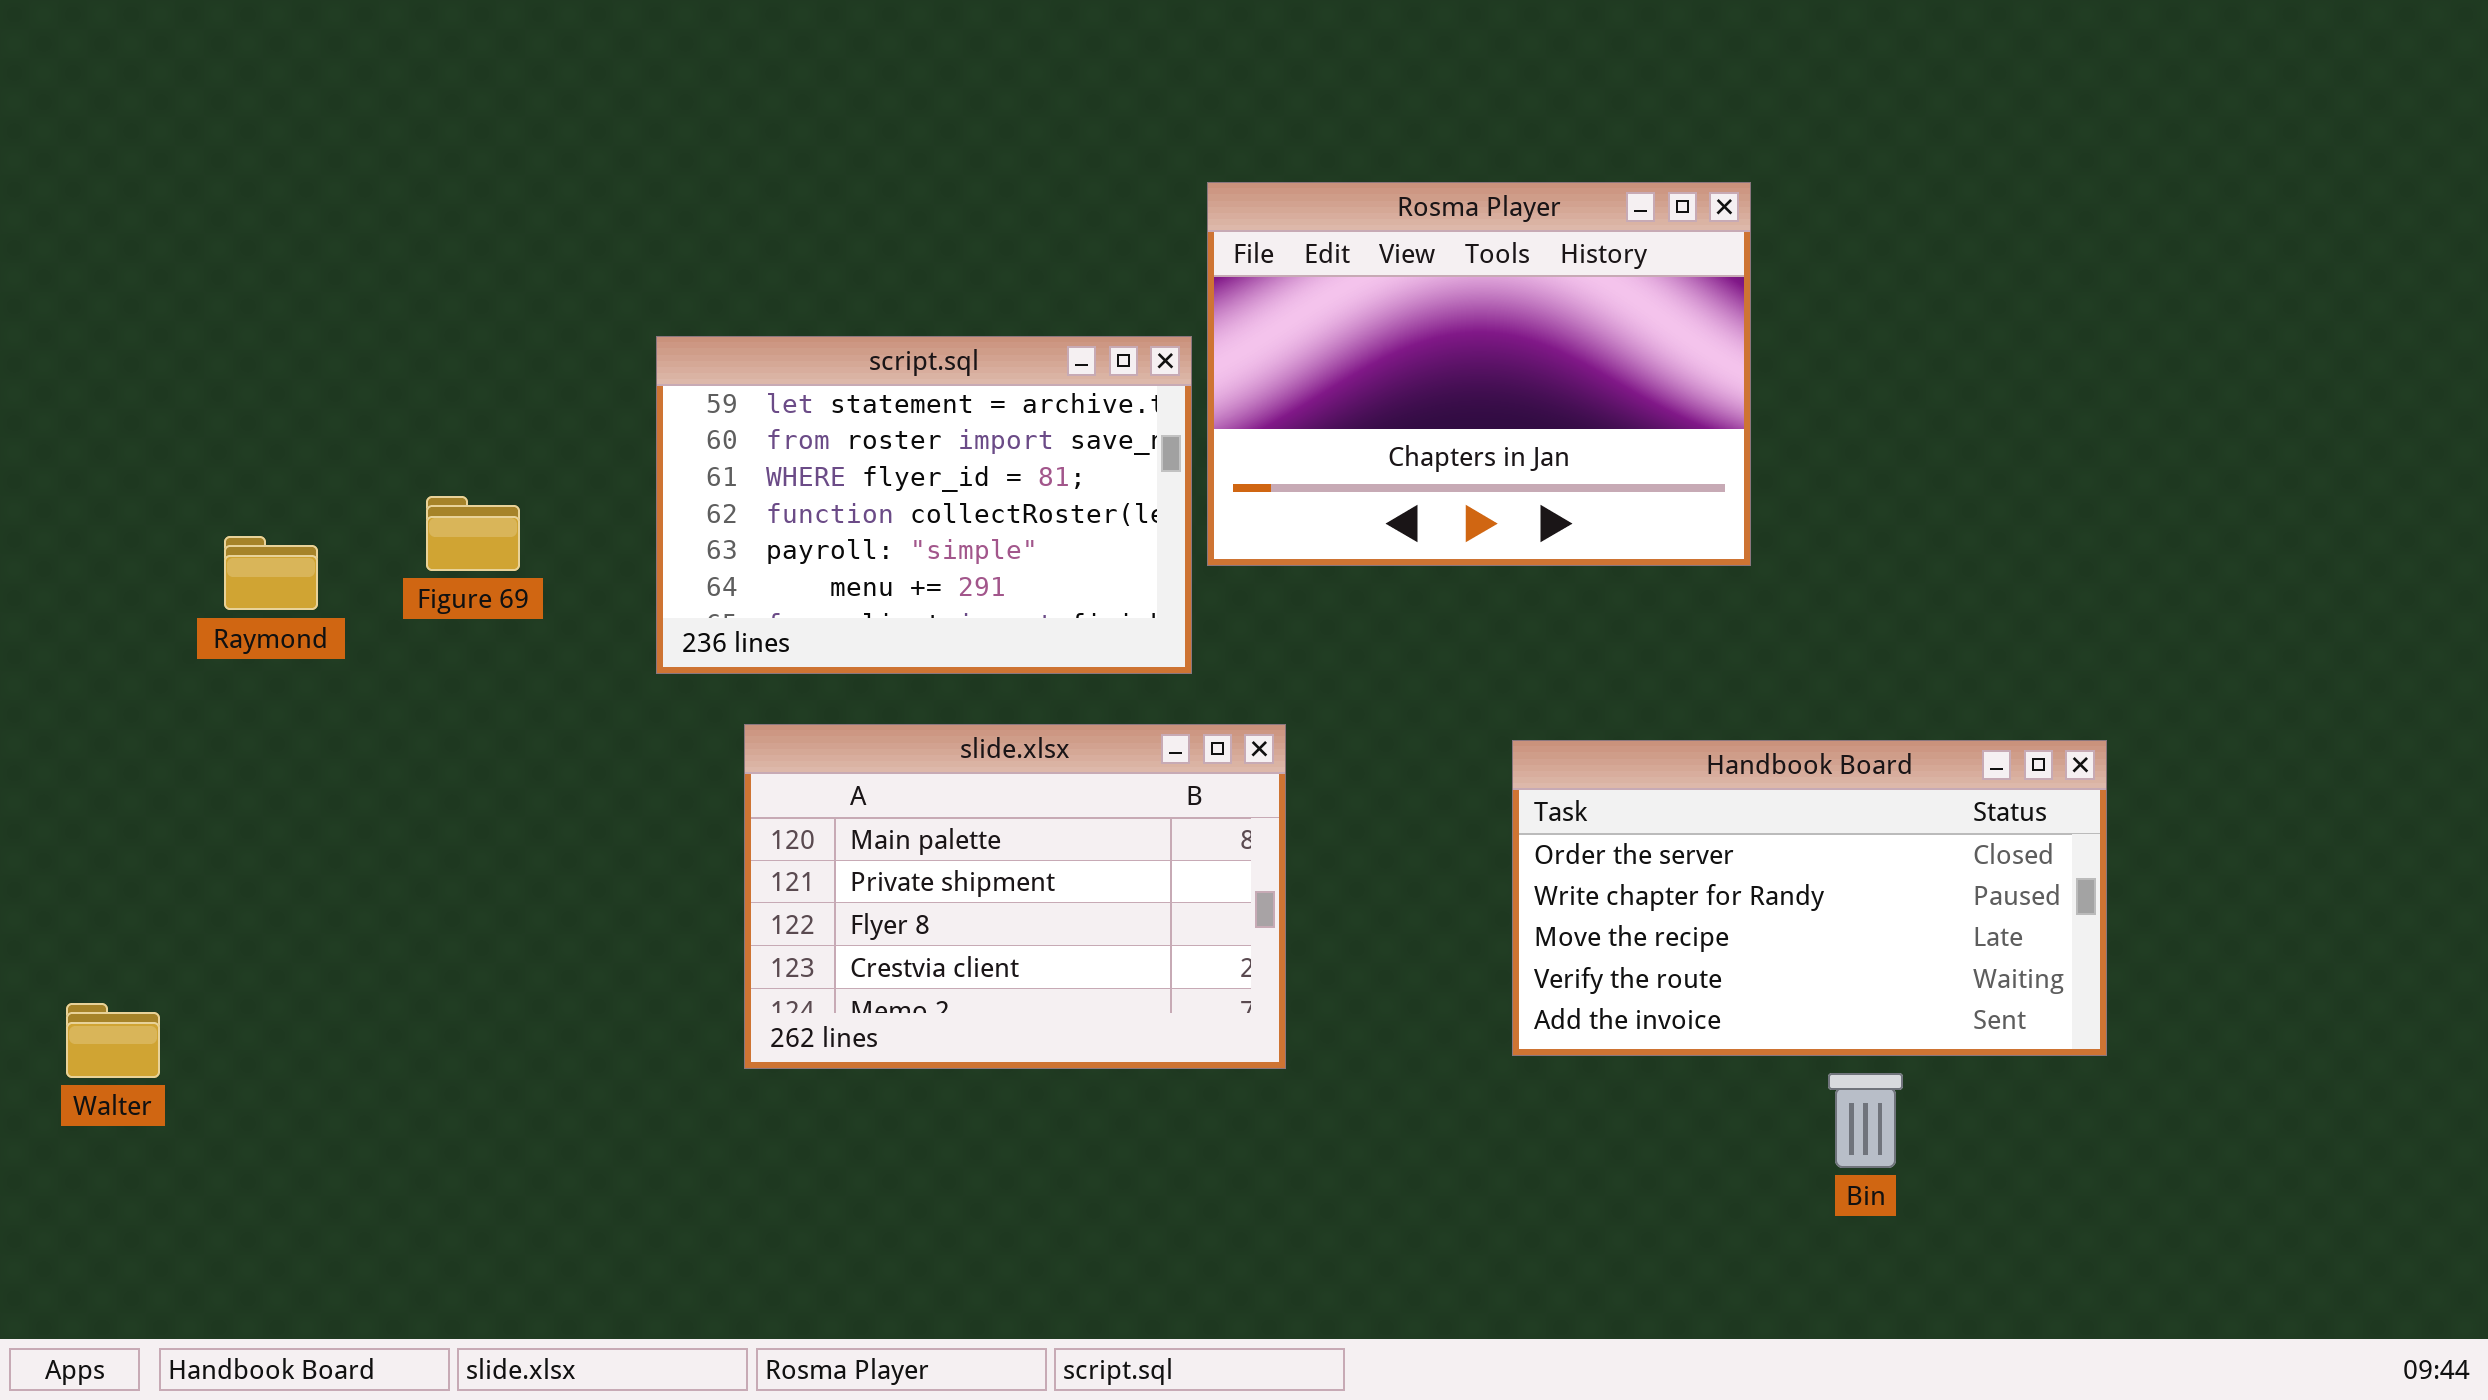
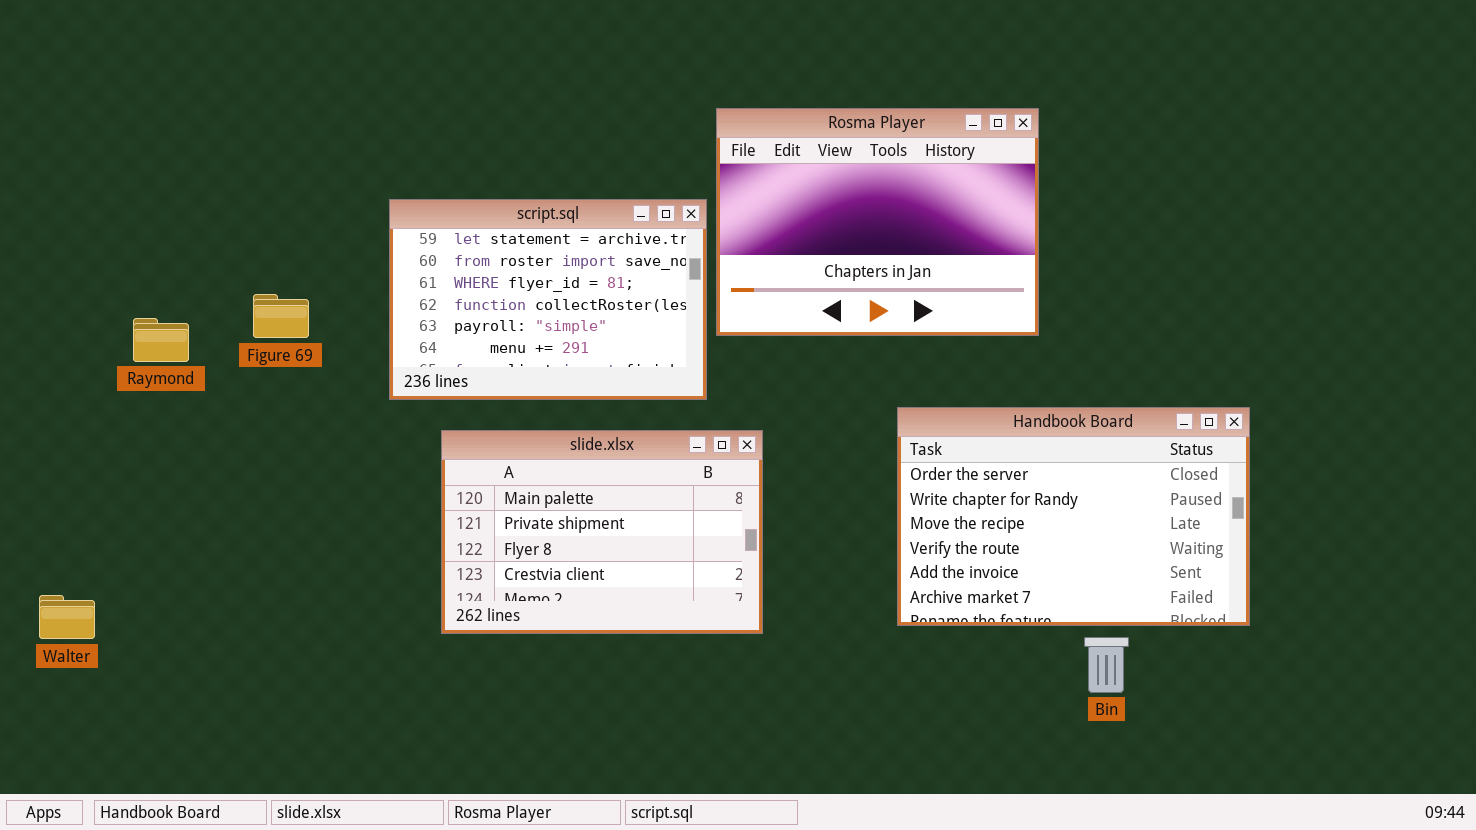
Handbook Board: [1512,740,2107,1056] -> [897,407,1250,626], resized

